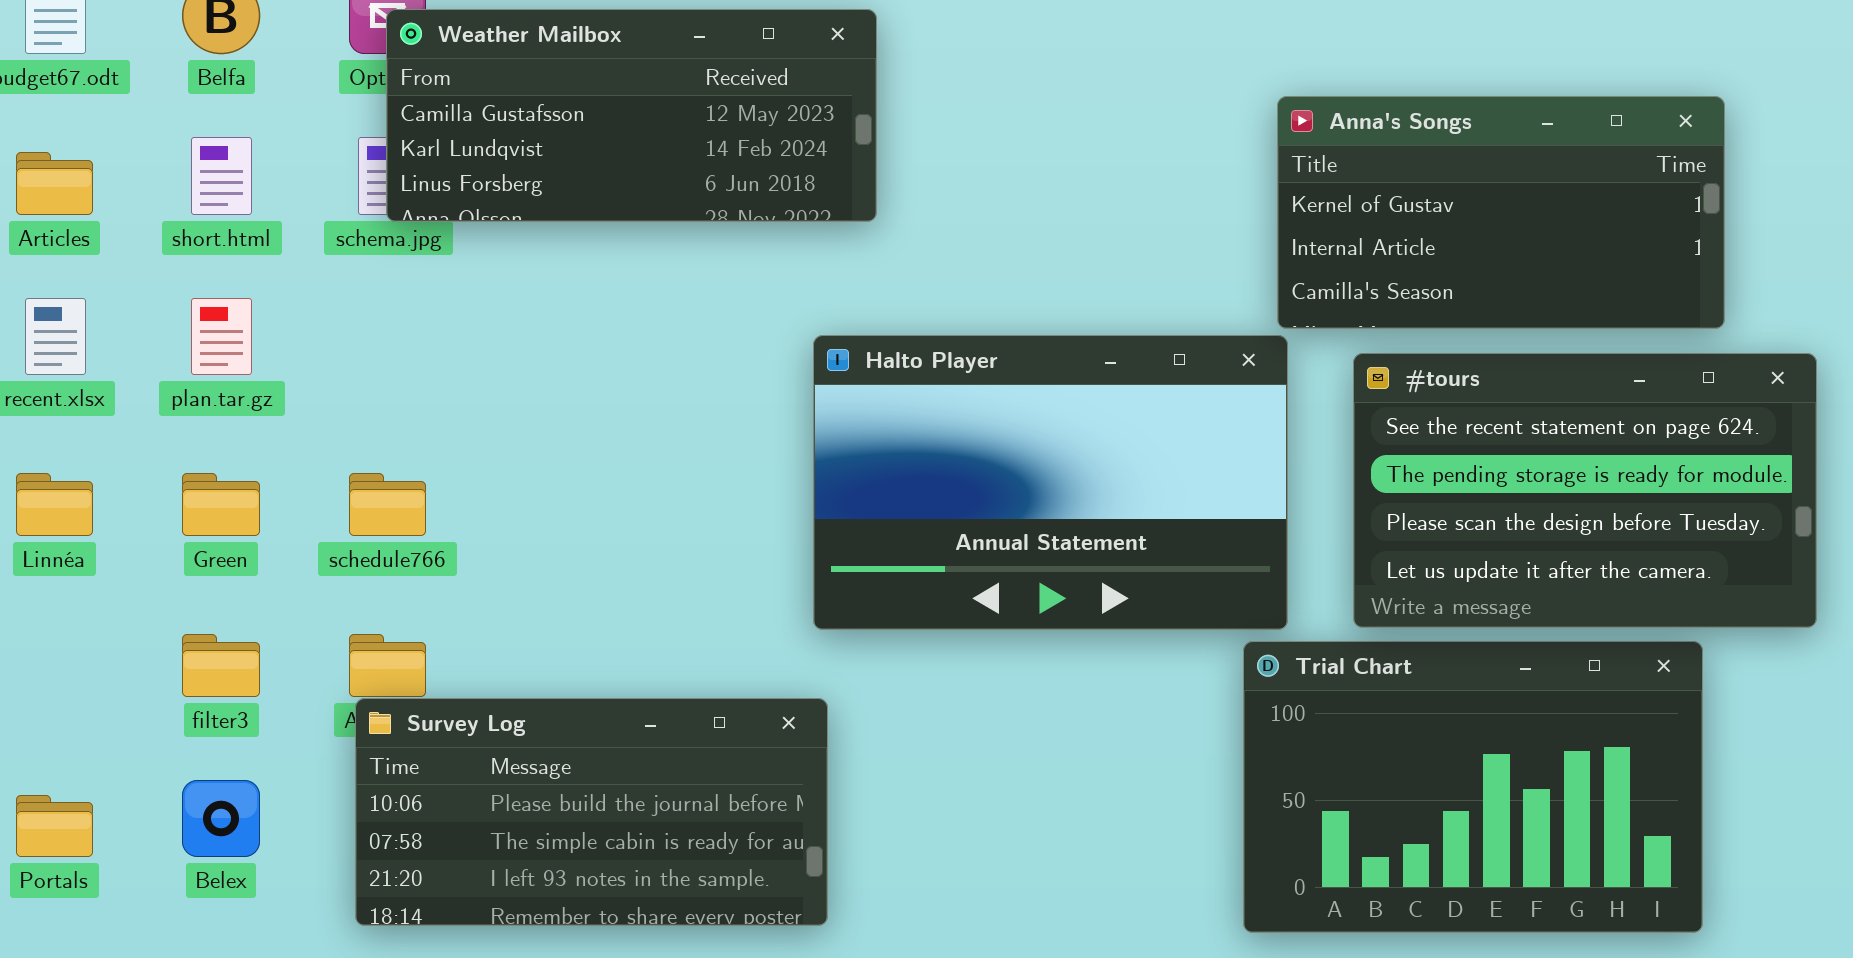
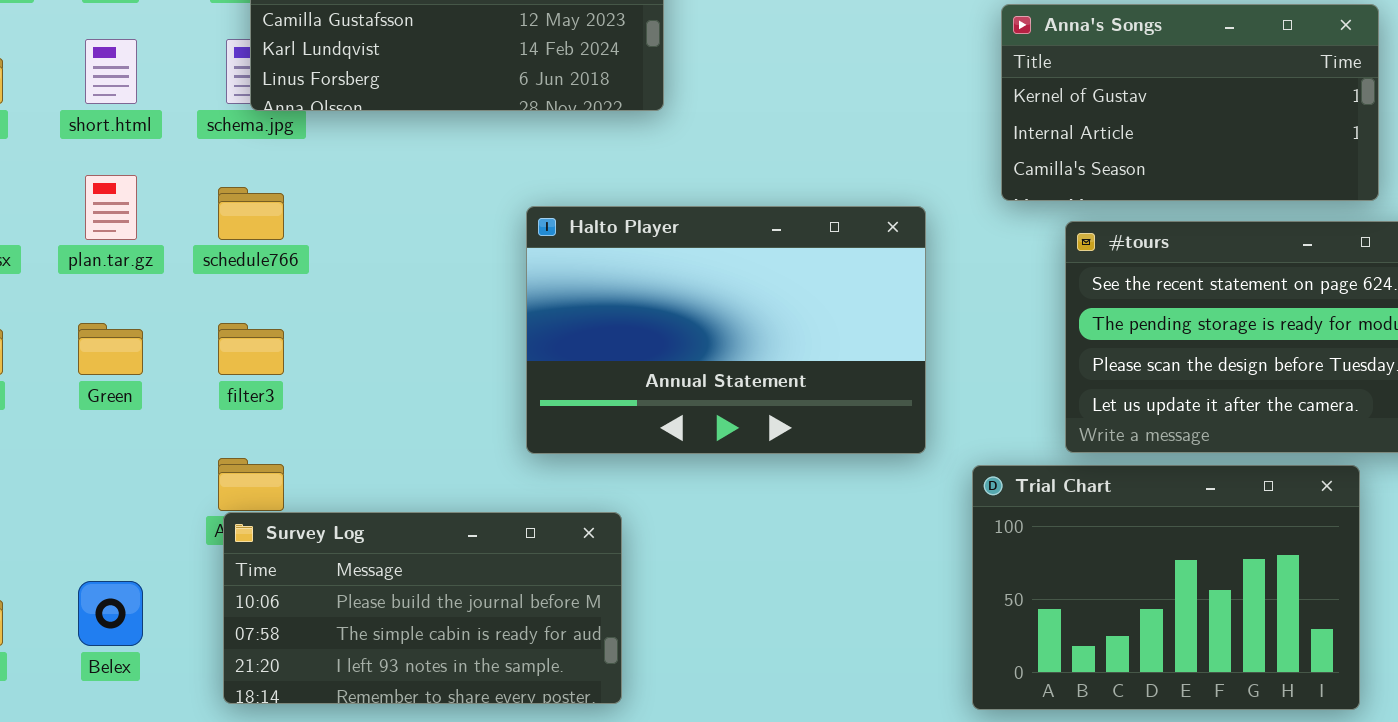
Halto Player: [813,335,1288,630] -> [526,206,926,454], moved
schedule766: [349,473,426,536] -> [218,187,284,240], moved
filter3: [182,634,260,697] -> [218,323,284,375], moved

